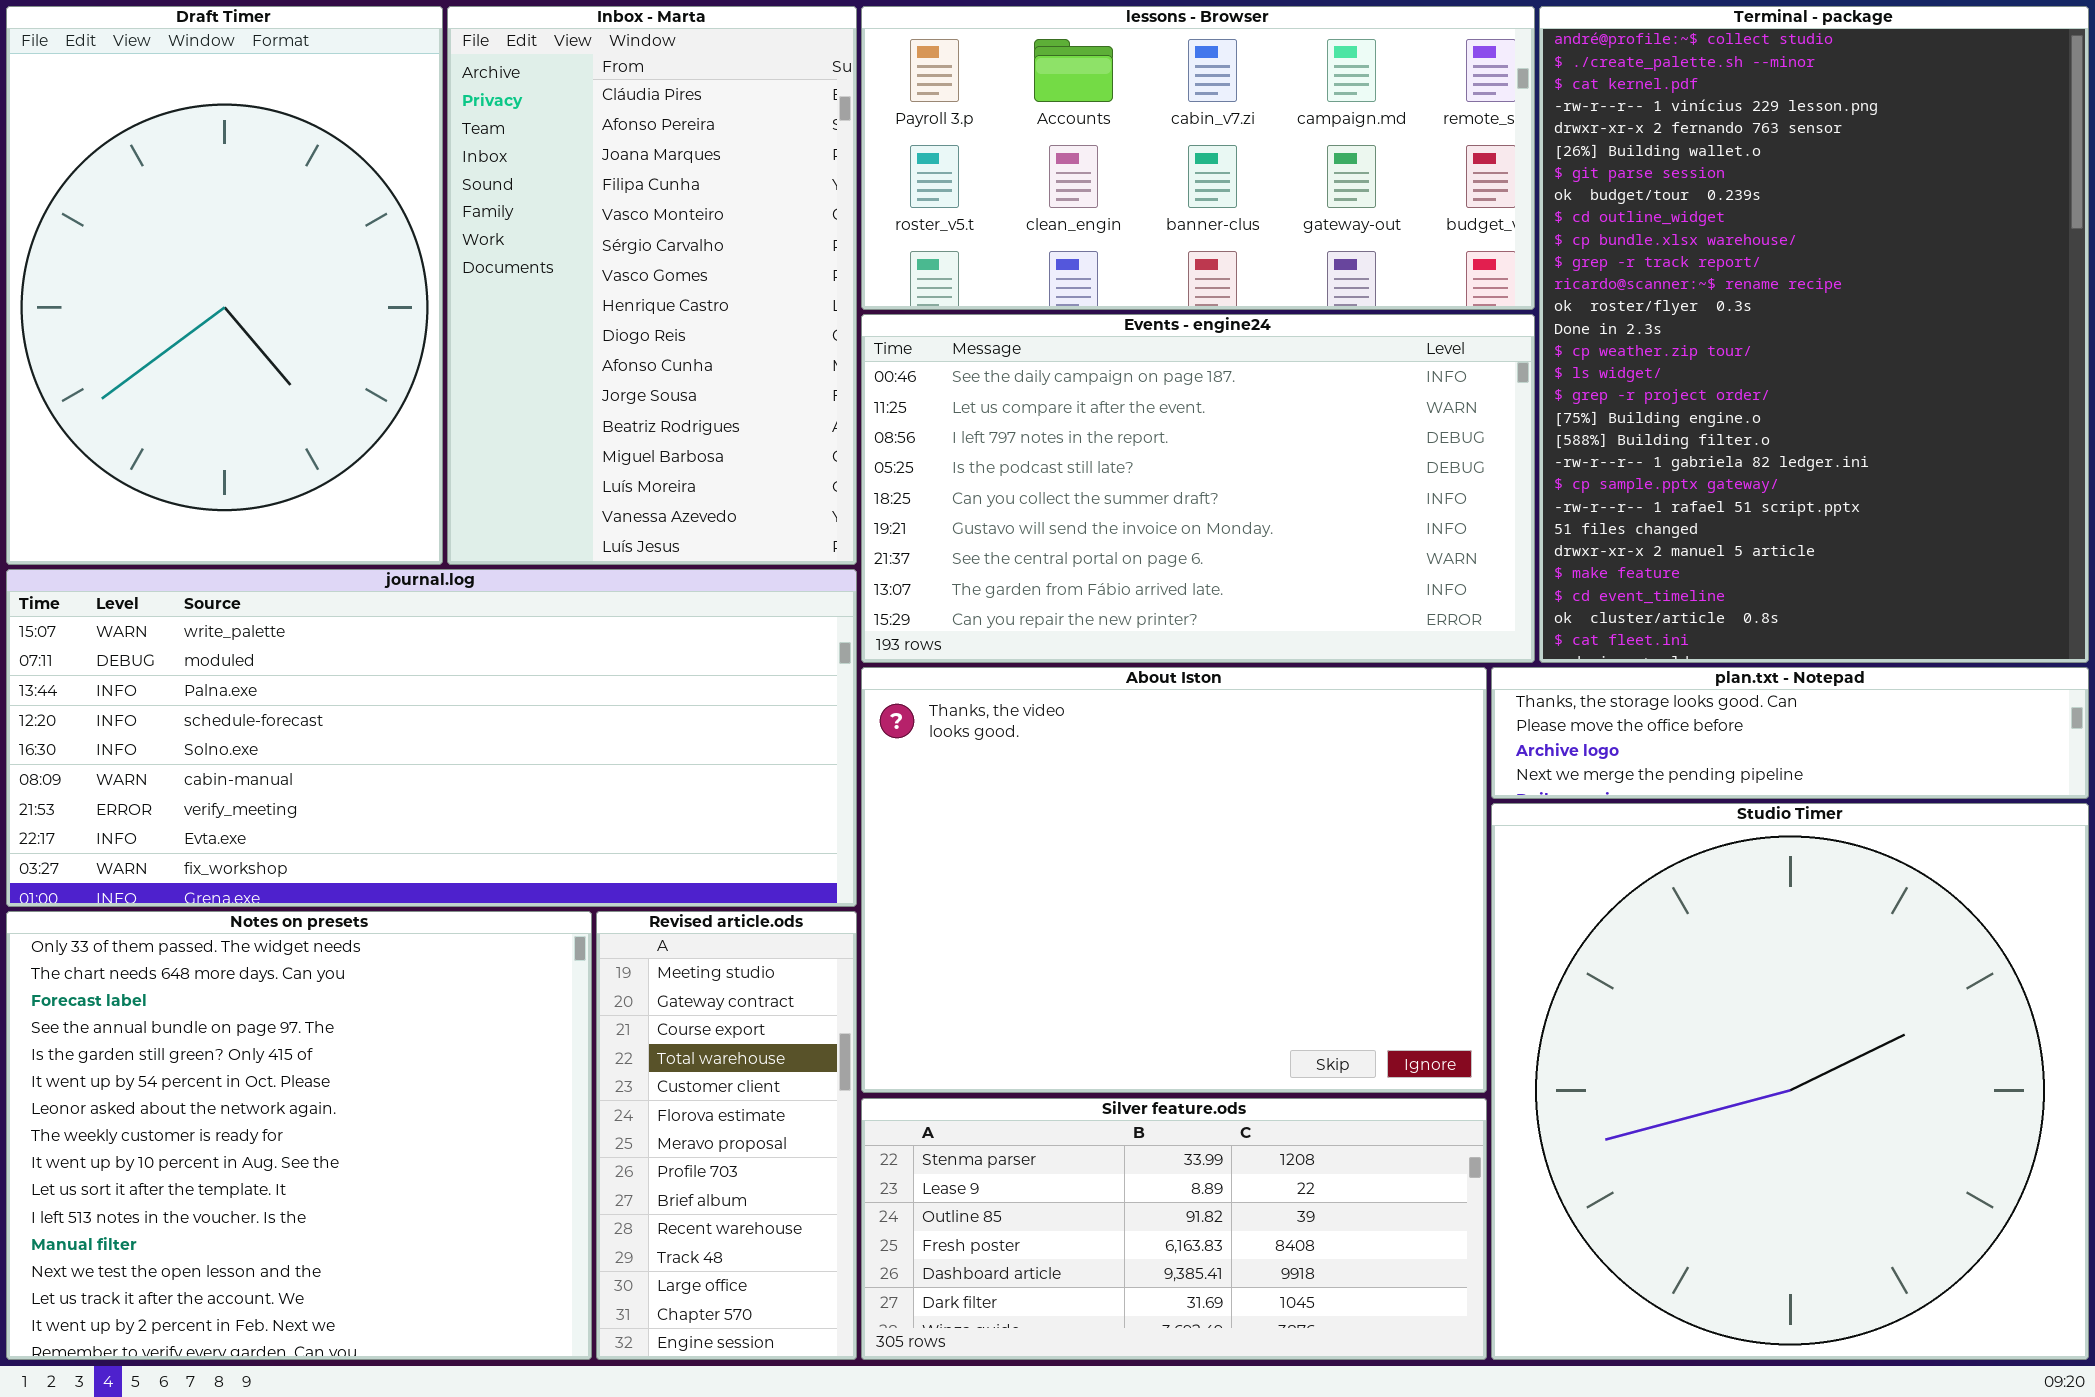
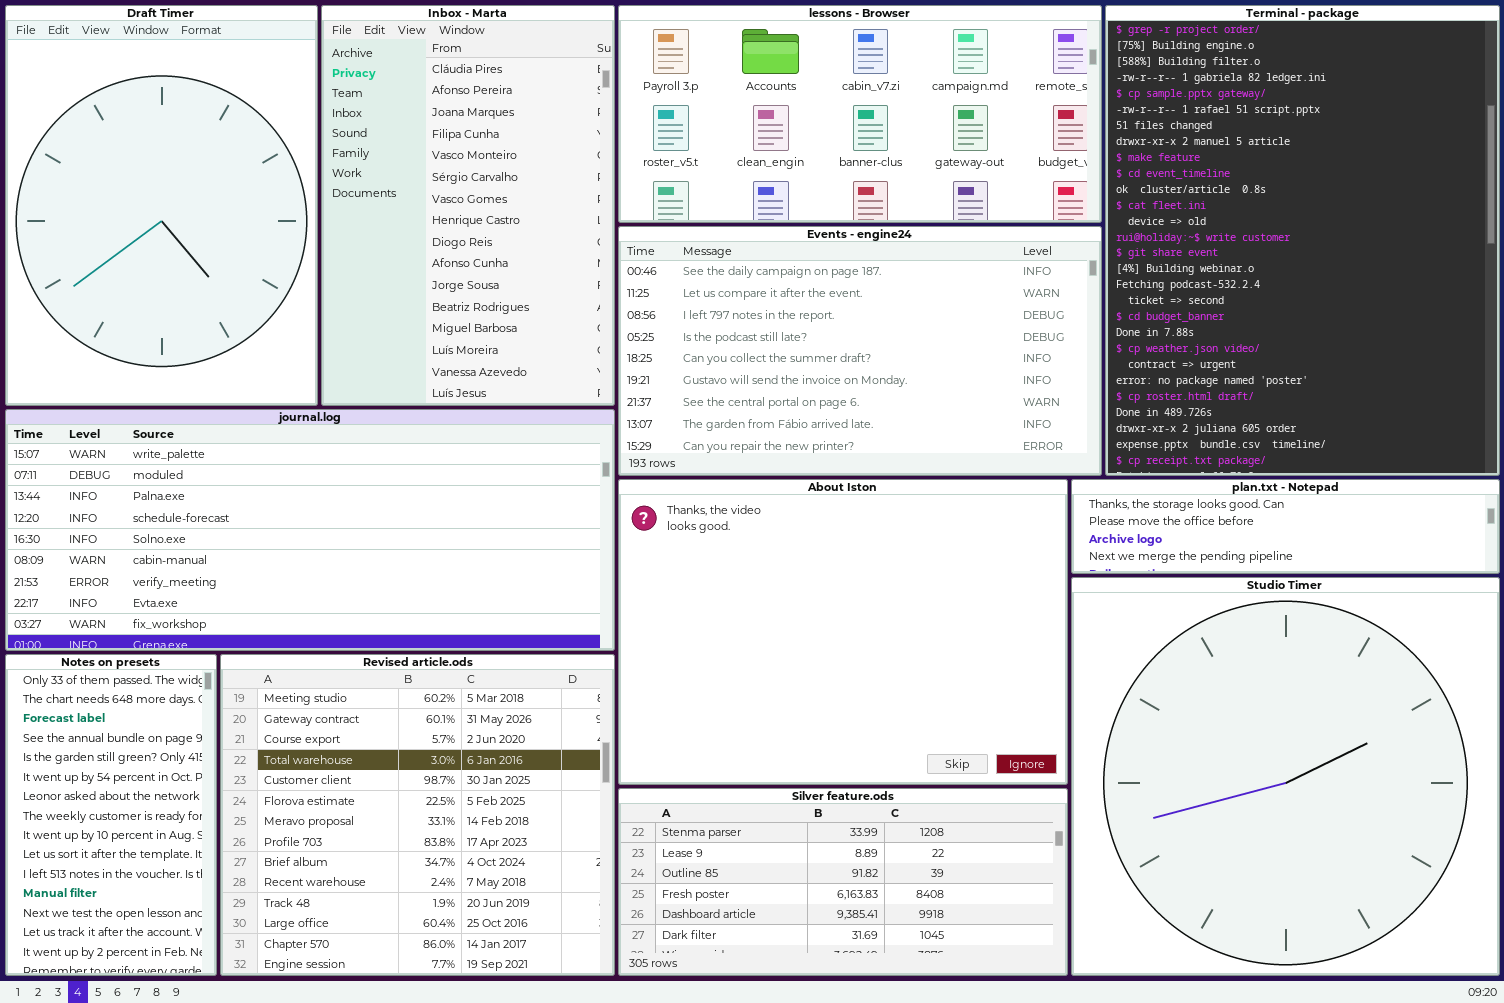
Terminal - package: [1539,6,2089,663] -> [1105,5,1500,476], scrolled down 16 rows
Notes on presets: [6,911,592,1360] -> [5,654,217,976], resized
Revised article.ods: [596,911,857,1360] -> [220,654,615,976], resized

